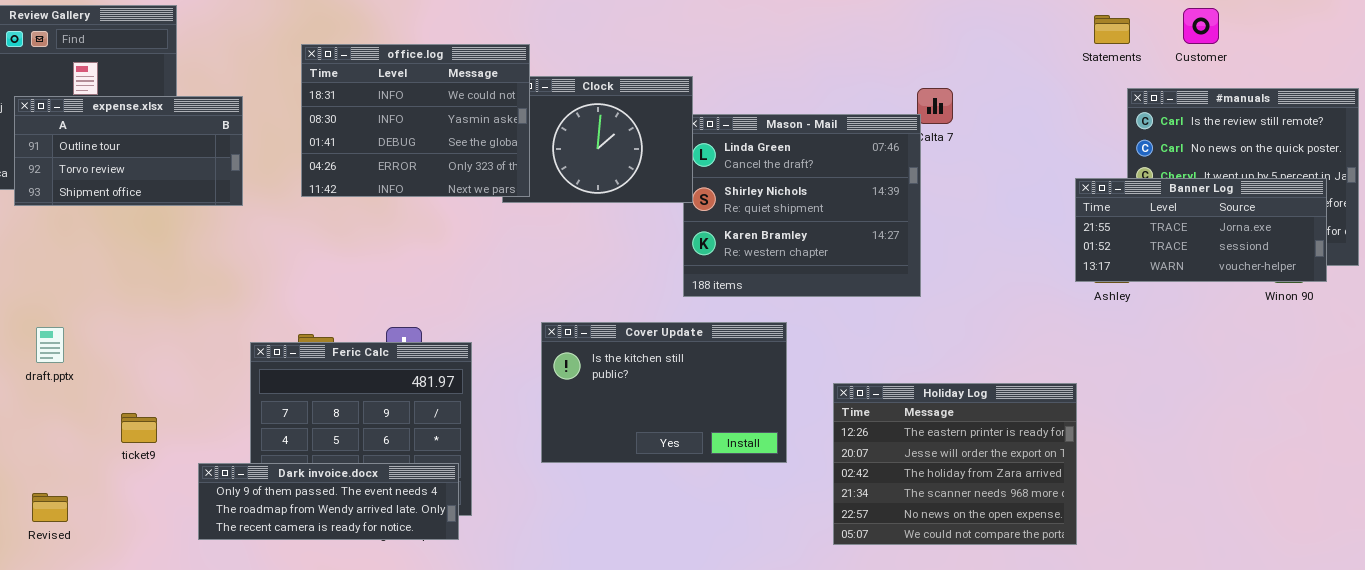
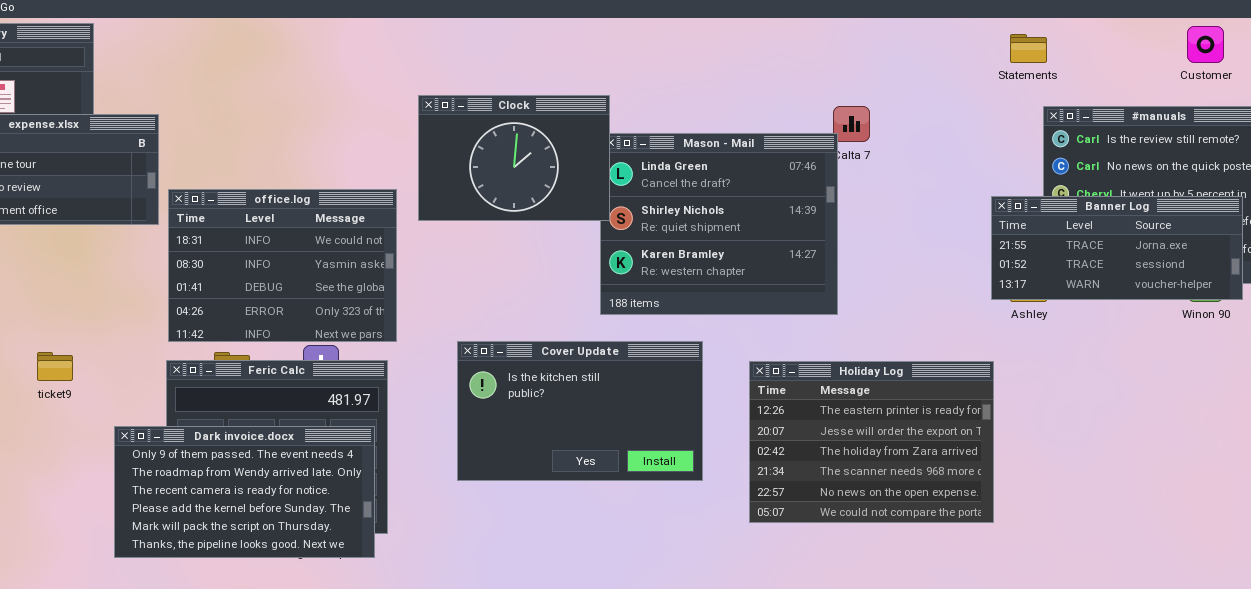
Customer: [1183,8,1219,44] -> [1187,26,1224,63], moved
office.log: [301,44,530,197] -> [168,189,397,342], moved
Holiday Log: [833,383,1077,545] -> [749,361,994,523], moved
ticket9: [121,413,157,443] -> [37,352,73,381], moved
Dark invoice.docx: [198,463,459,540] -> [114,426,375,558], resized

